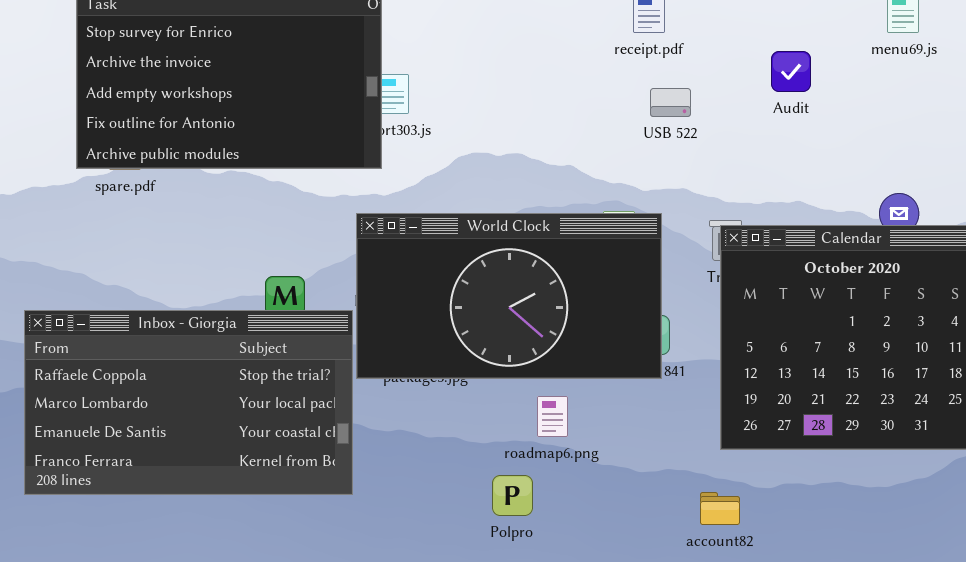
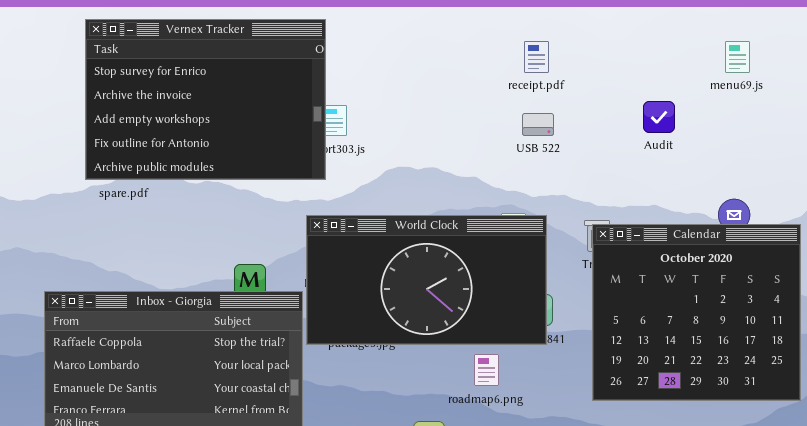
Audit: [771,51,811,92] -> [643,101,675,133], moved
USB 522: [650,88,691,117] -> [522,113,554,136], moved
roadmap6.png: [537,396,568,437] -> [474,354,499,386], moved

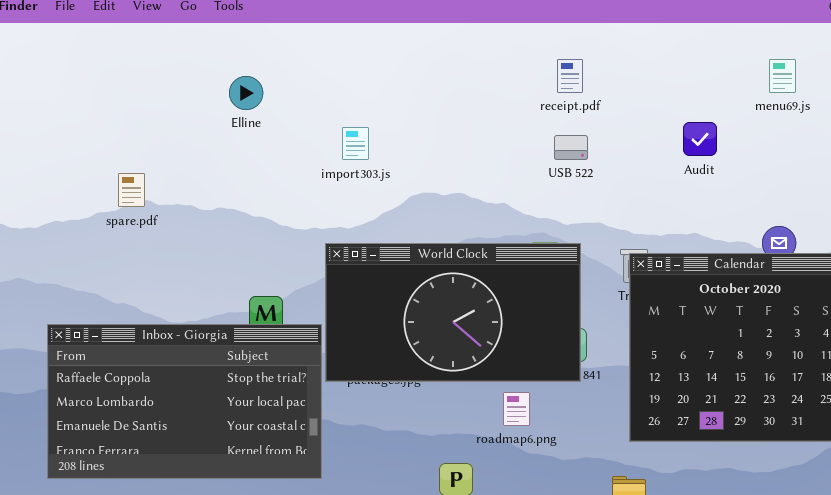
Vernex Tracker: [85,19,326,180] -> none, closed

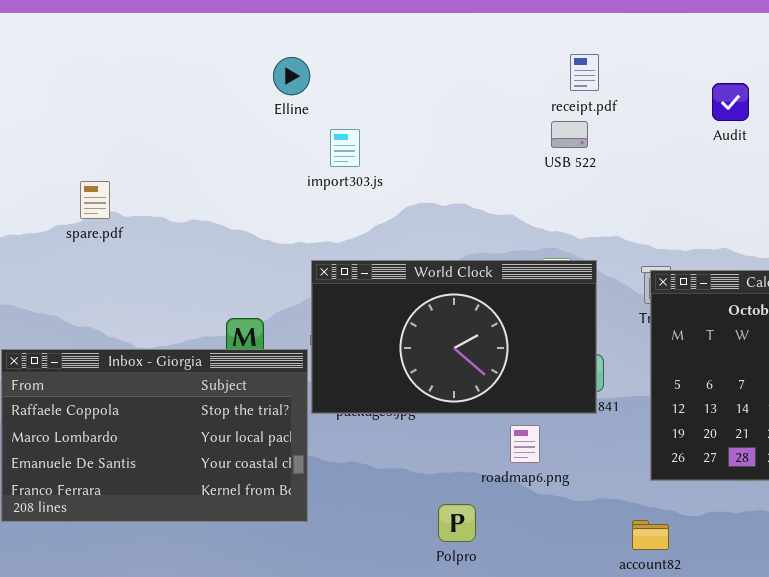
Elline: [229,76,263,110] -> [273,57,310,95], moved
Audit: [683,122,717,156] -> [712,83,749,121], moved
USB 522: [554,135,588,160] -> [551,121,588,148], moved

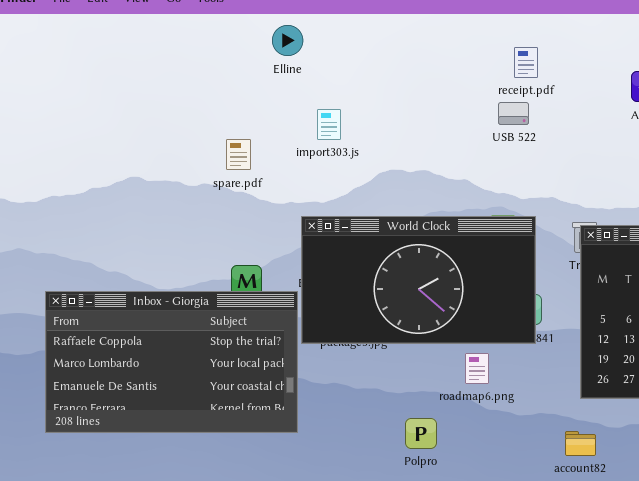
Elline: [273,57,310,95] -> [272,25,303,56], moved
spare.pdf: [80,181,110,219] -> [226,139,251,170], moved

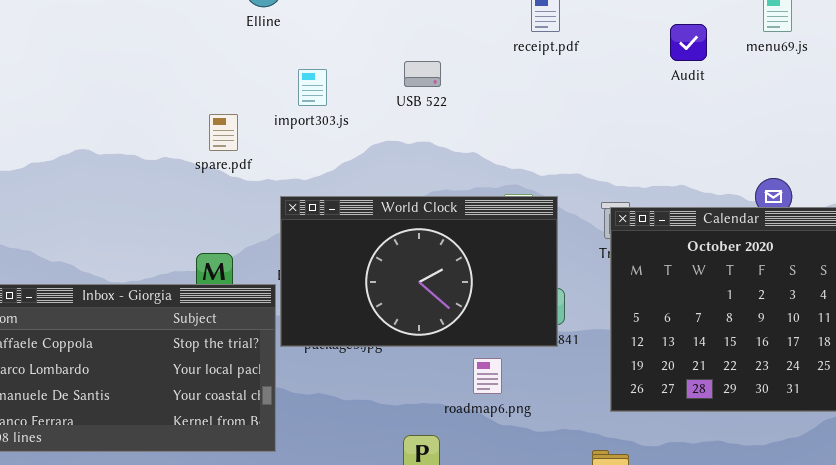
USB 522: [498,102,529,125] -> [404,61,441,87], moved
spare.pdf: [226,139,251,170] -> [209,114,238,151], moved

